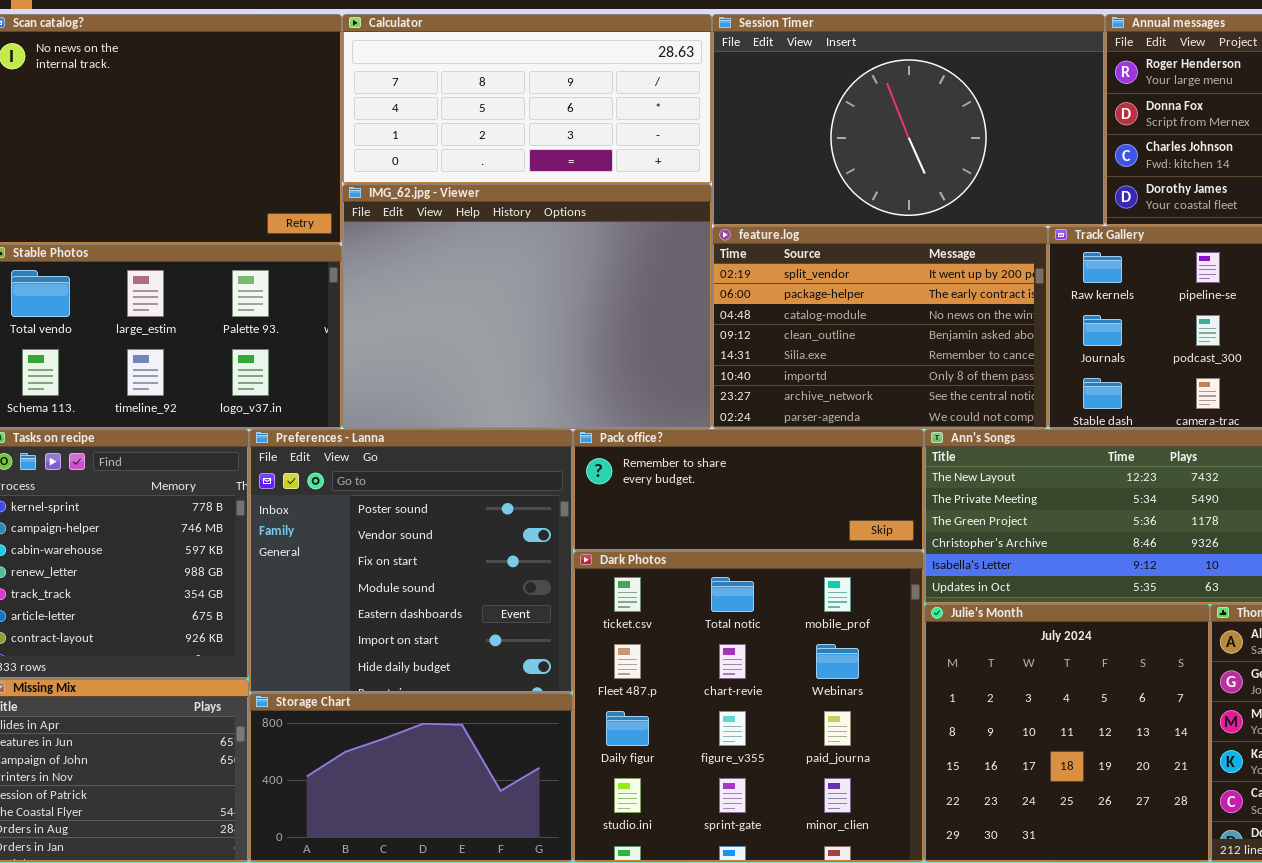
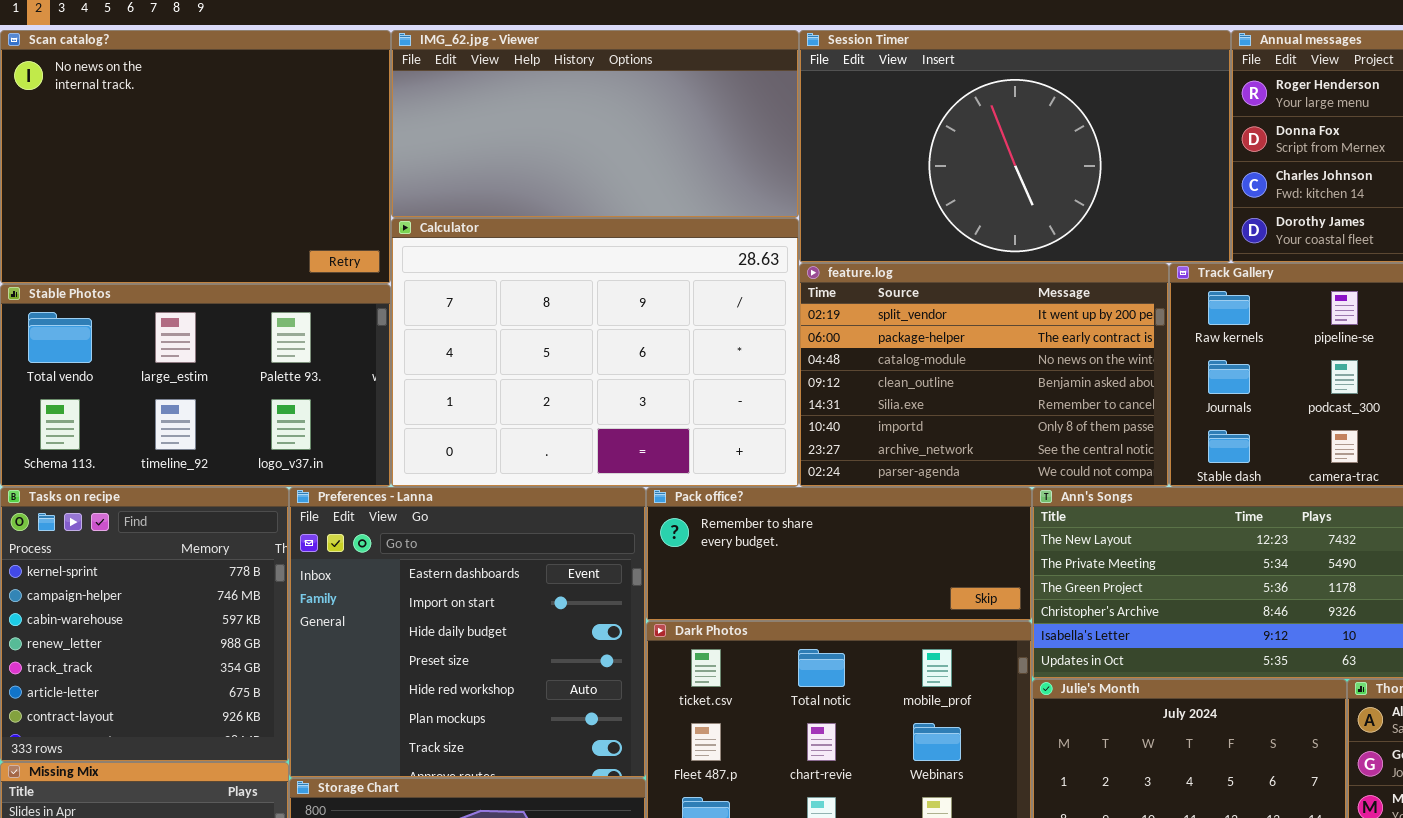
Calculator: [342,14,712,184] -> [391,218,799,487], moved, resized
IMG_62.jpg - Viewer: [342,184,712,429] -> [391,30,799,218], moved, resized
Preferences - Lanna: [249,429,573,693] -> [289,487,646,778], scrolled down 4 rows

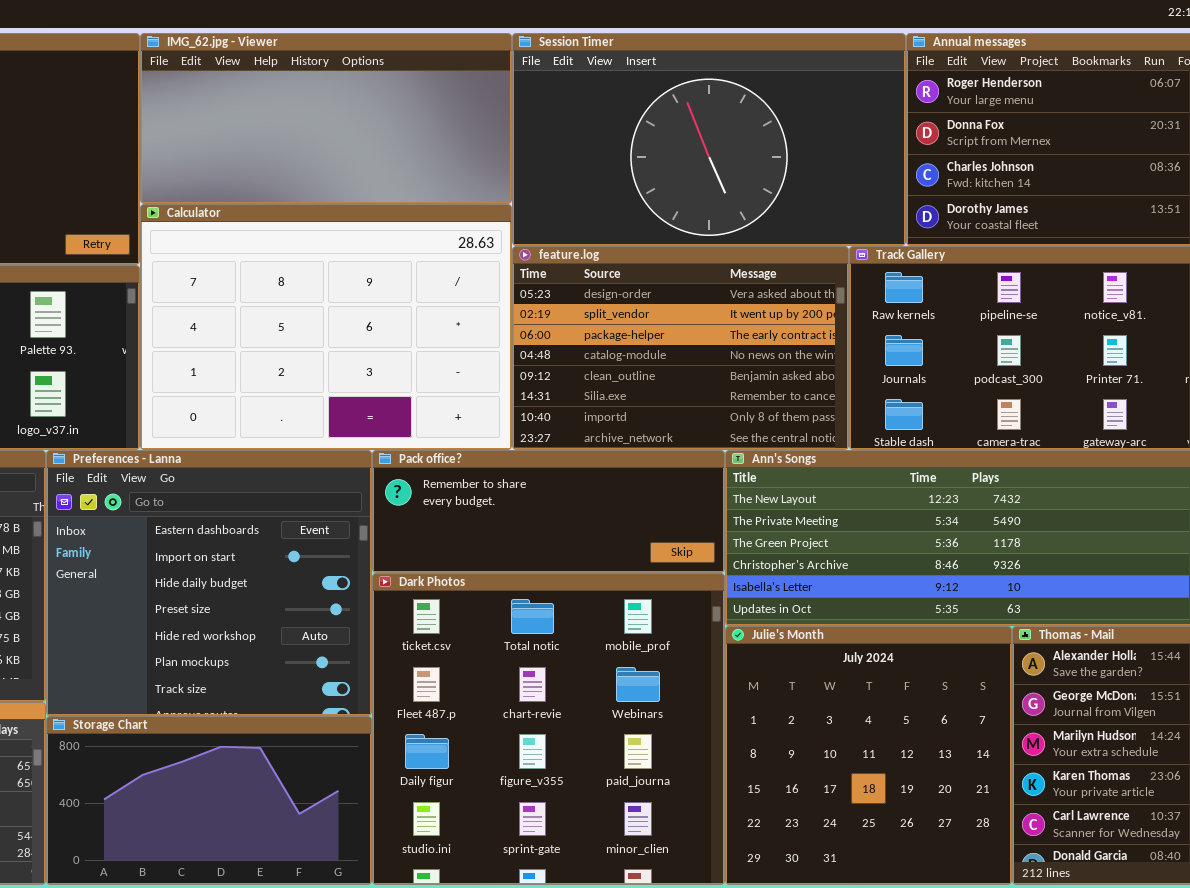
feature.log: [799,263,1169,487] -> [512,246,849,450], scrolled up 1 row

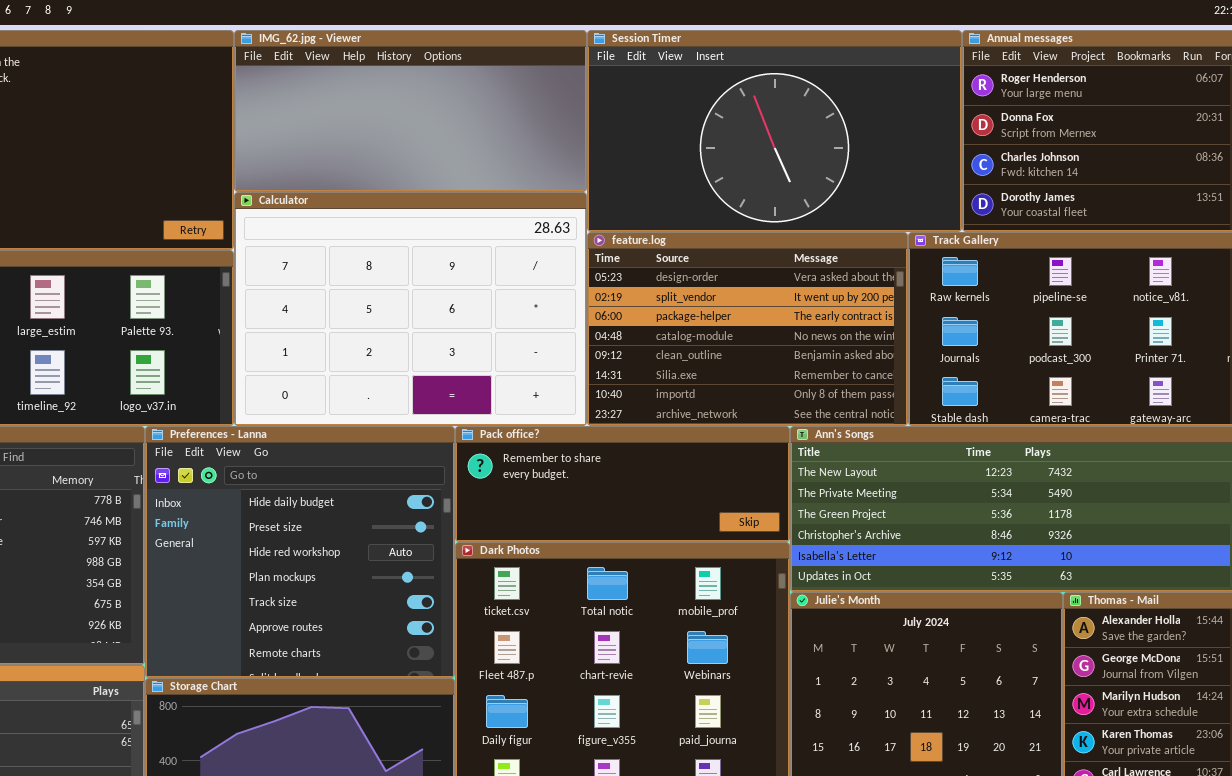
Preferences - Lanna: [46,450,372,716] -> [145,426,455,678], scrolled down 2 rows

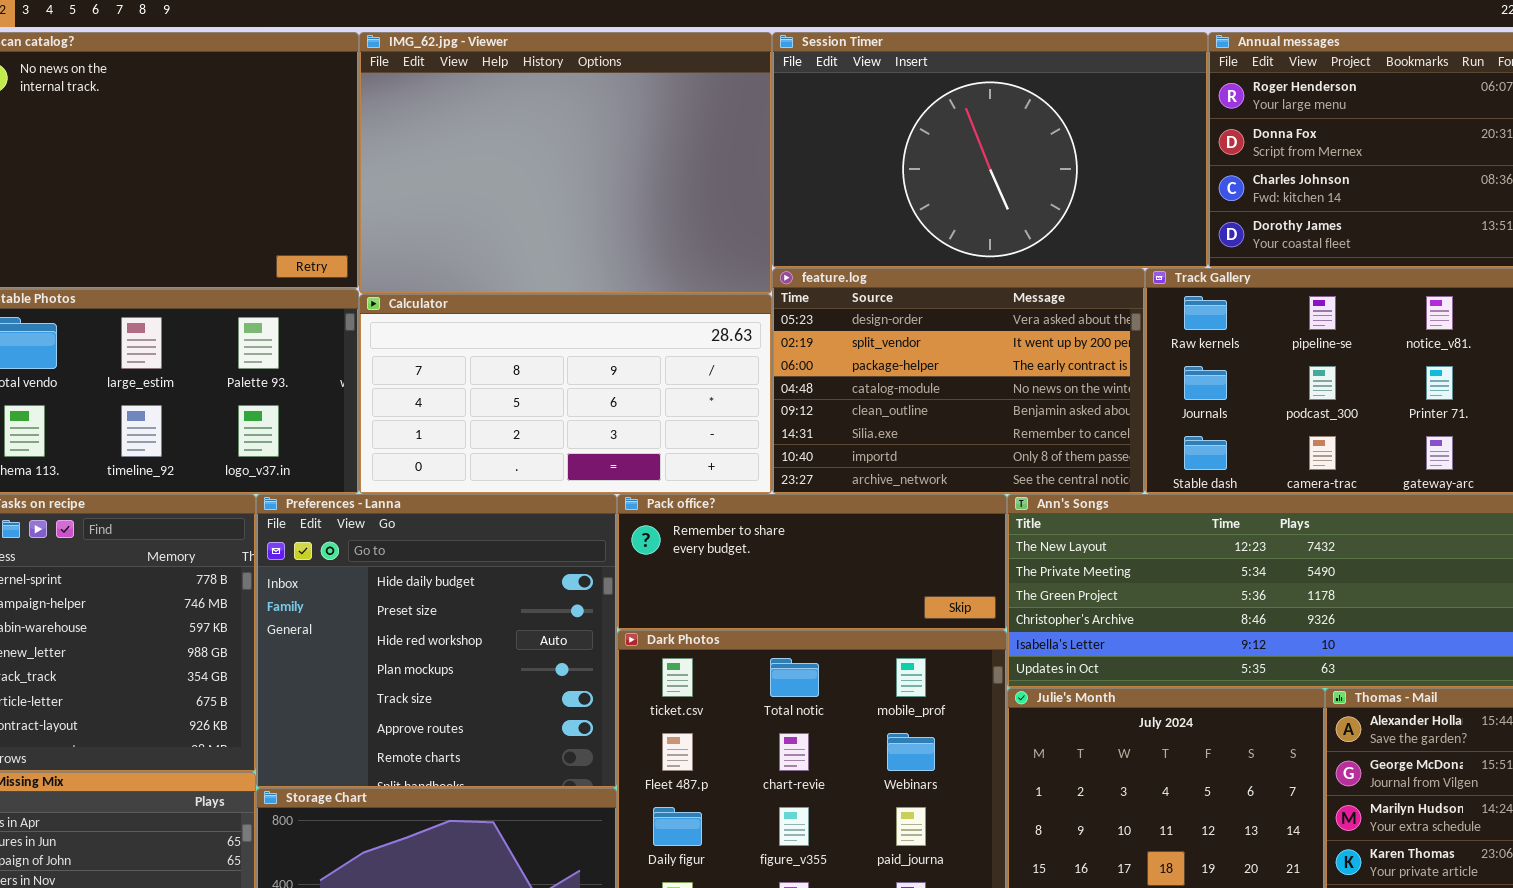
IMG_62.jpg - Viewer: [234,30,587,192] -> [359,32,772,294], resized
Calculator: [234,192,587,426] -> [359,294,772,494], resized

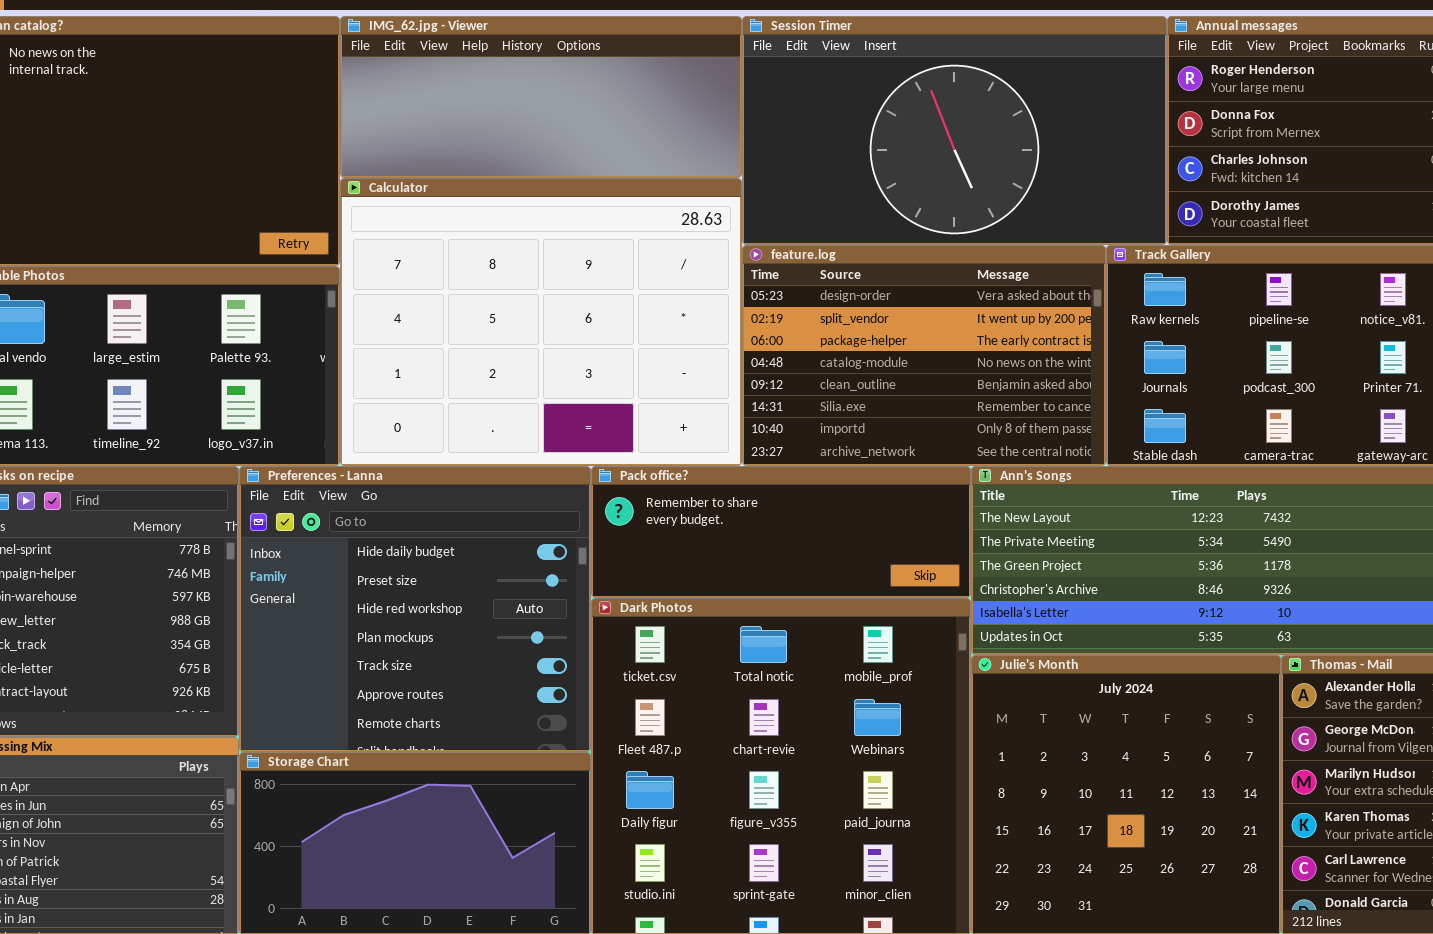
IMG_62.jpg - Viewer: [359,32,772,294] -> [340,16,742,178], resized
Calculator: [359,294,772,494] -> [340,178,742,466], resized

